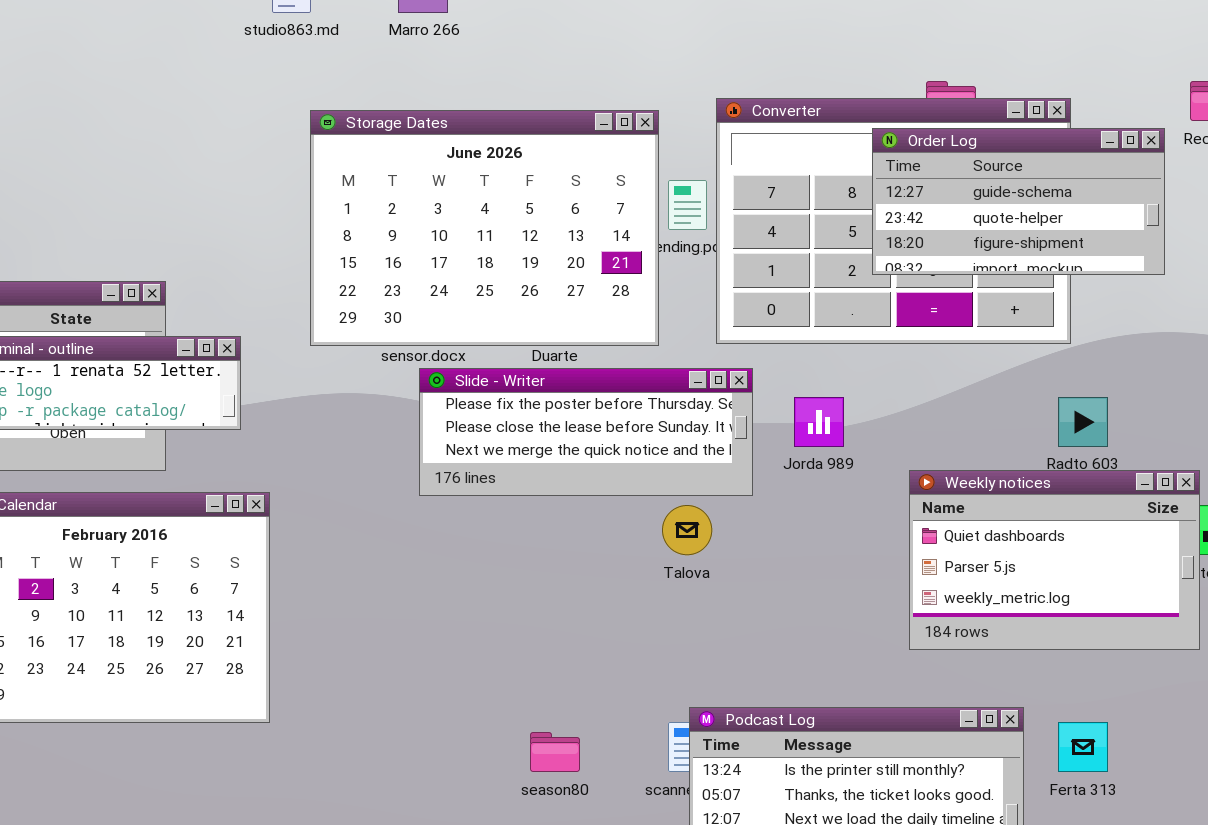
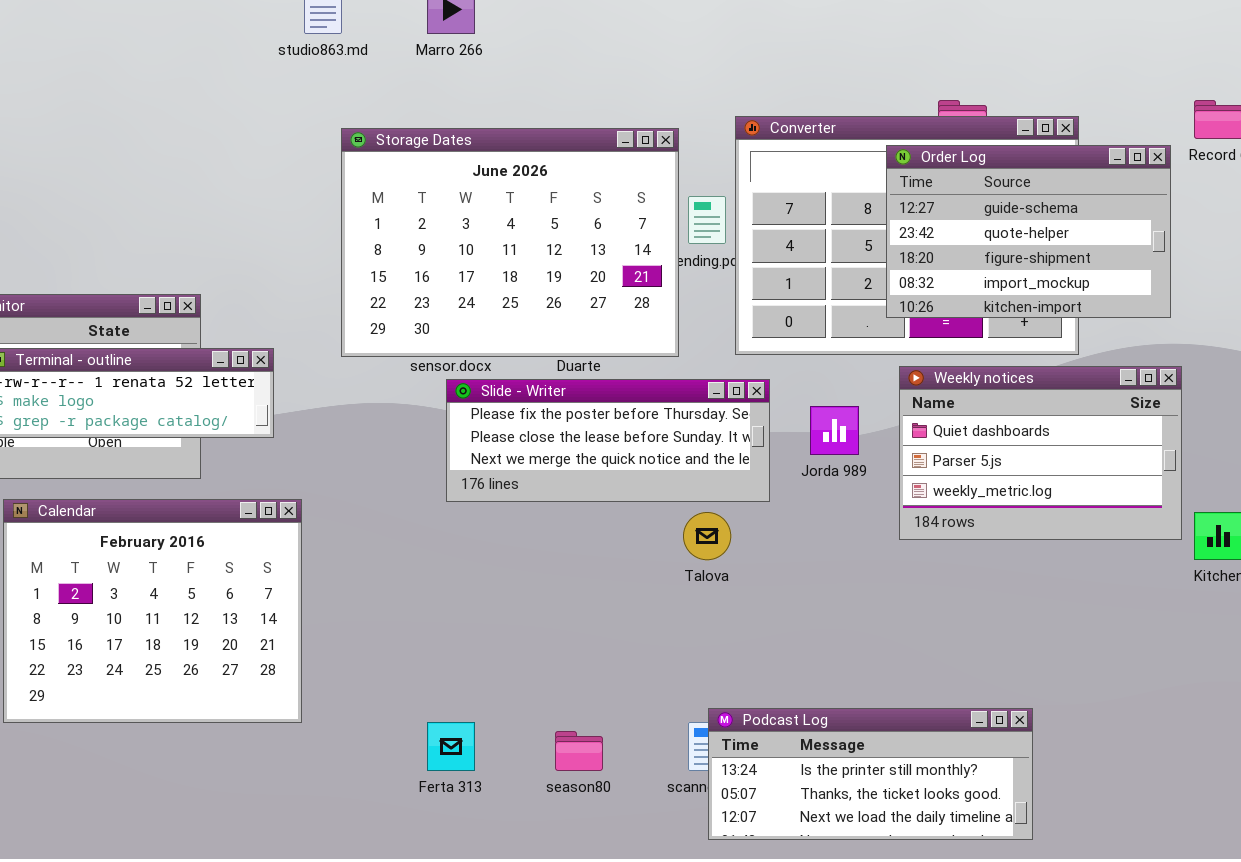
Order Log: [872,128,1165,275] -> [886,145,1171,318], resized
Weekly notices: [909,470,1200,650] -> [899,366,1182,540], moved
Ferta 313: [1058,722,1108,772] -> [427,722,475,771], moved

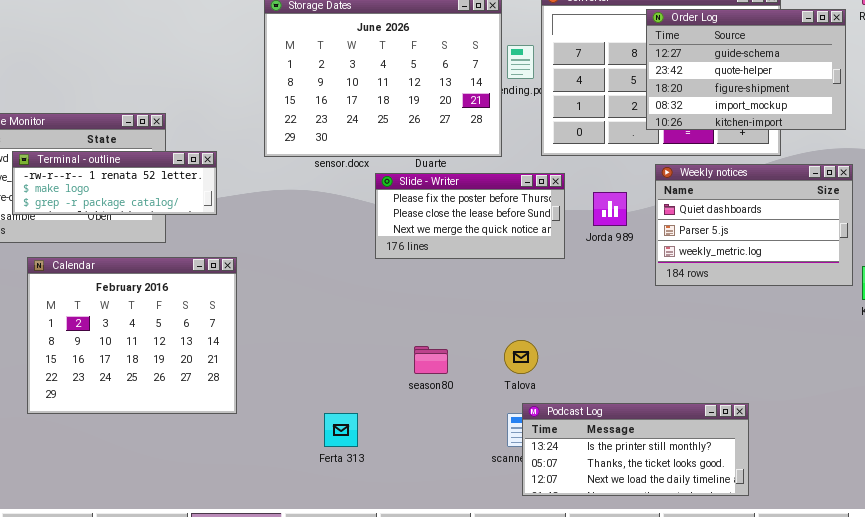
Slide - Writer: [446,379,770,502] -> [375,173,565,259], resized
Talova: [683,512,731,560] -> [504,340,538,374], moved
season80: [555,731,603,771] -> [414,346,448,374], moved

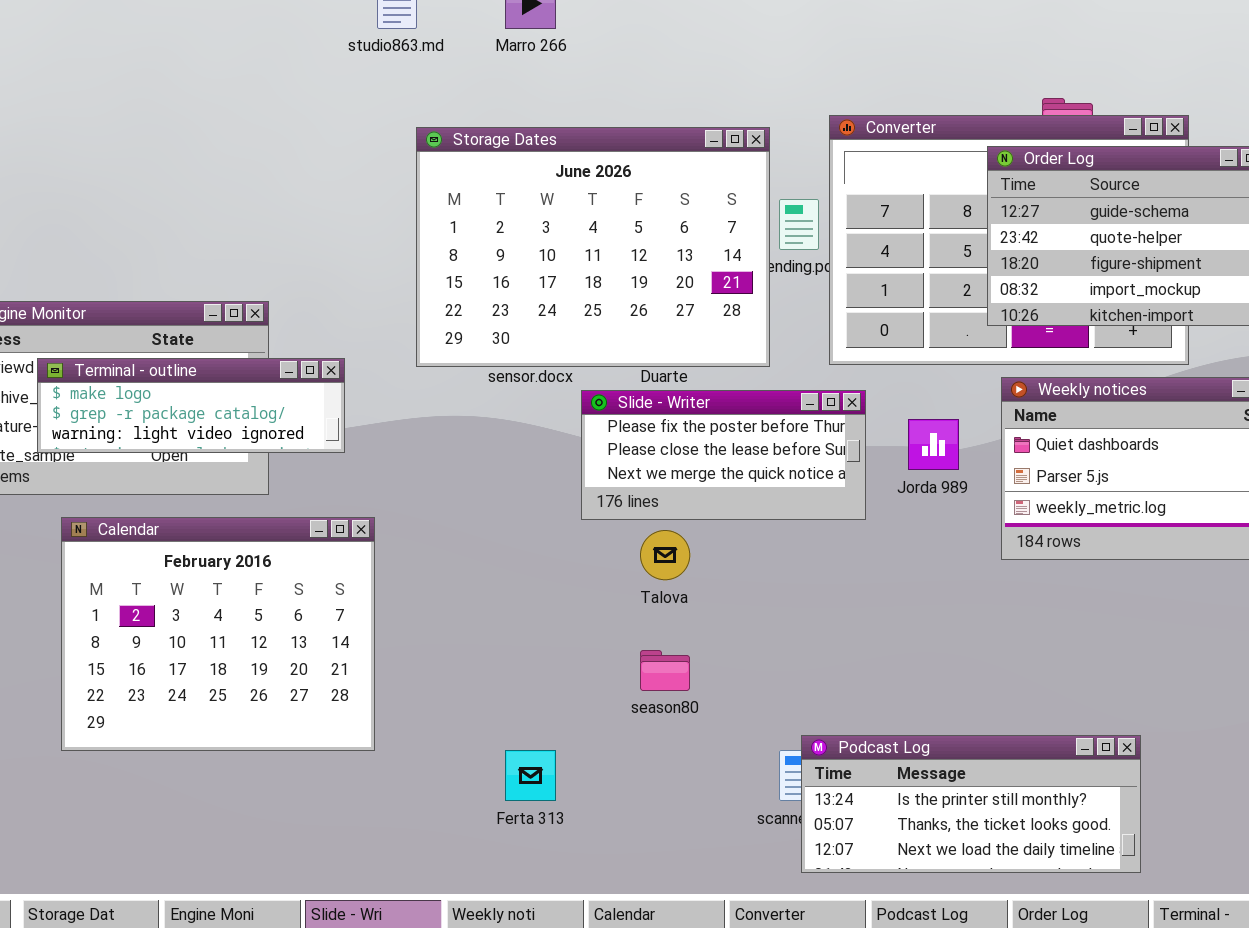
Terminal - outline: [12,151,217,215] -> [37,358,345,453], scrolled down 1 row
Talova: [504,340,538,374] -> [640,530,690,580], moved

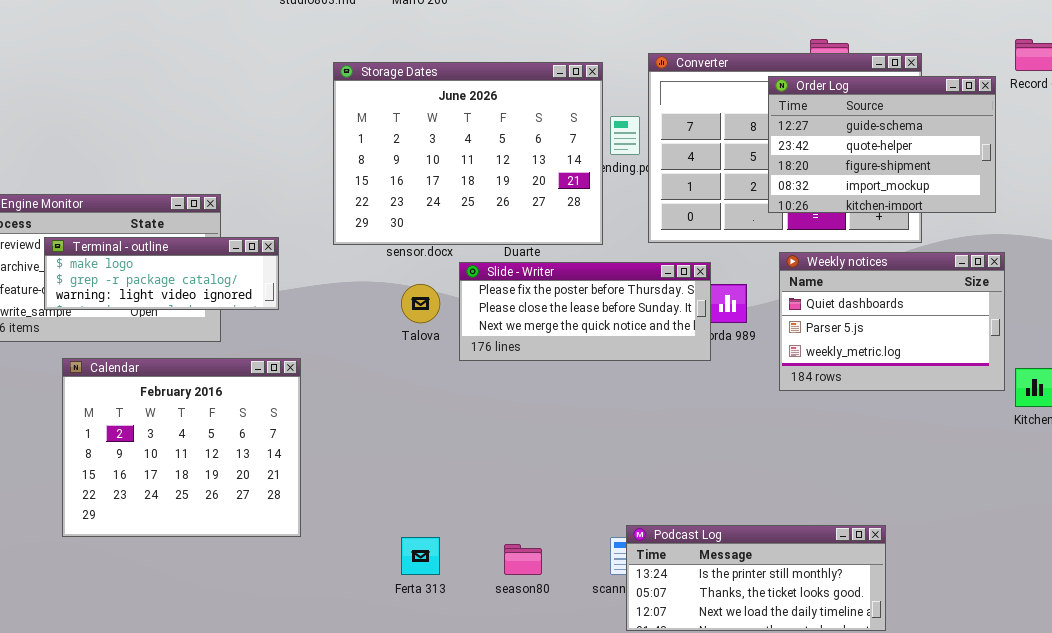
Slide - Writer: [581,390,866,520] -> [459,262,711,361], resized
Talova: [640,530,690,580] -> [401,284,440,323], moved
season80: [640,650,690,691] -> [504,544,542,575], moved

